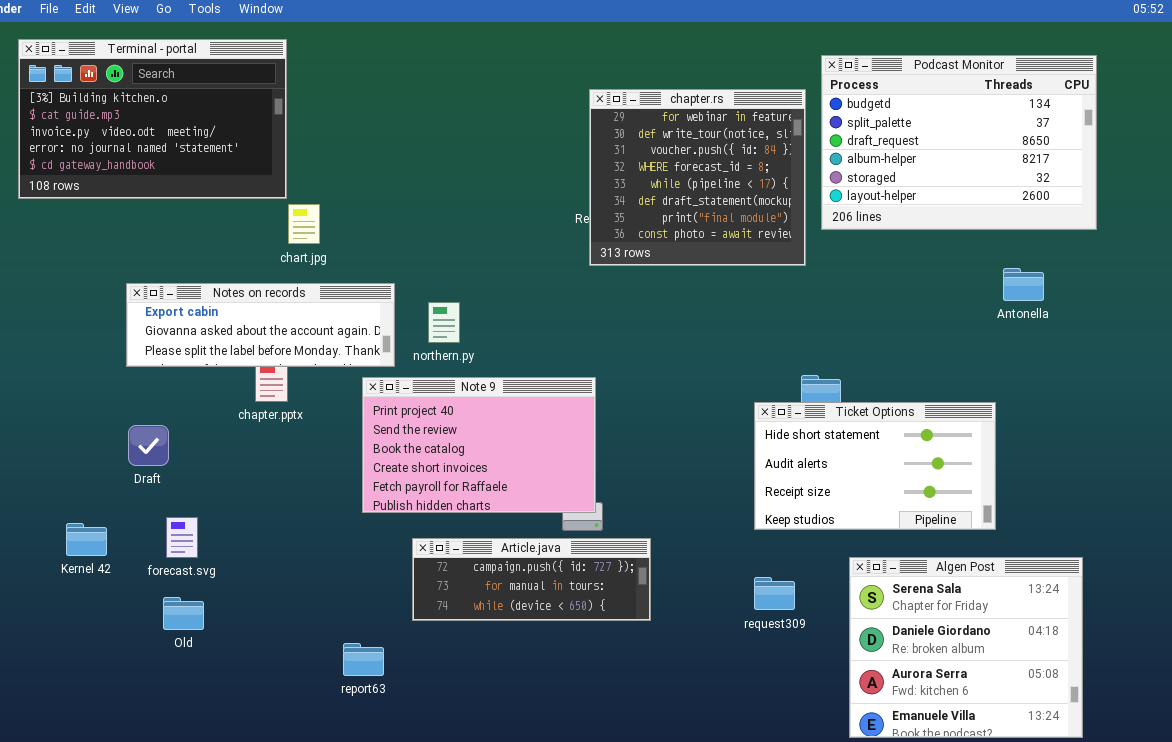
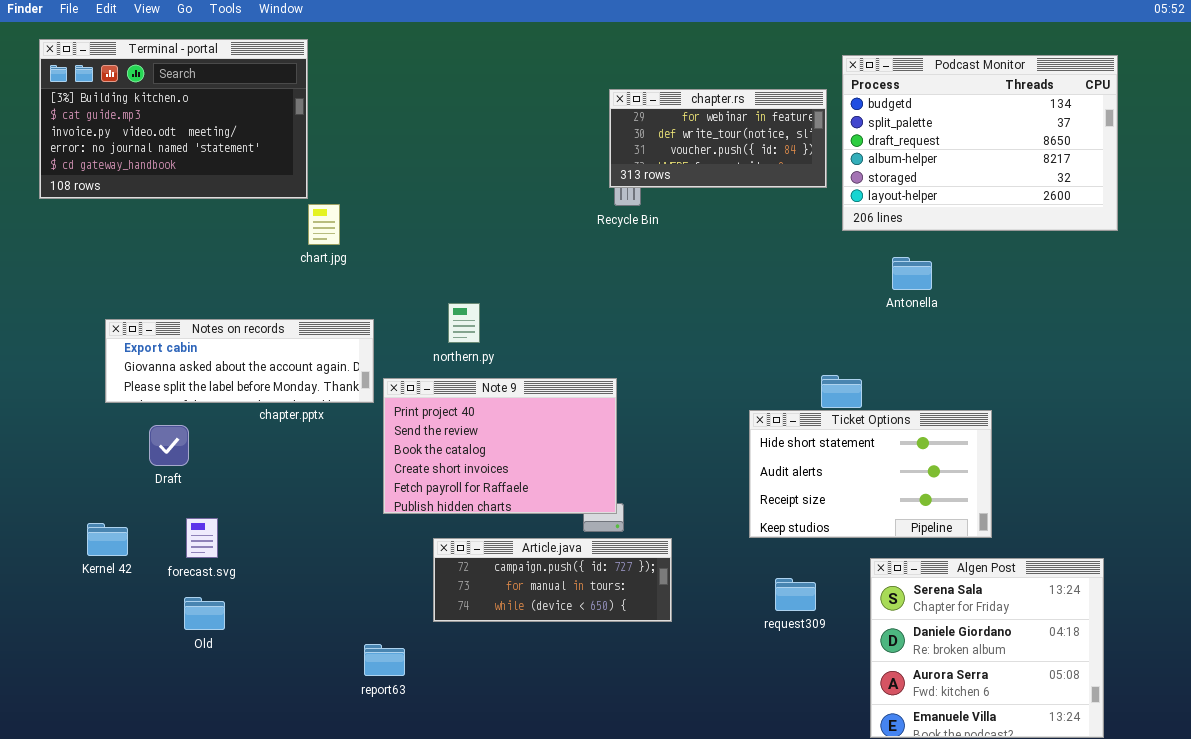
chapter.rs: [589,89,806,266] -> [609,89,827,188], resized
Antonella: [1003,268,1044,301] -> [892,257,932,290], moved
Notes on records: [126,283,395,367] -> [105,319,374,403], moved
Ticket Options: [754,402,996,530] -> [749,410,992,538], moved

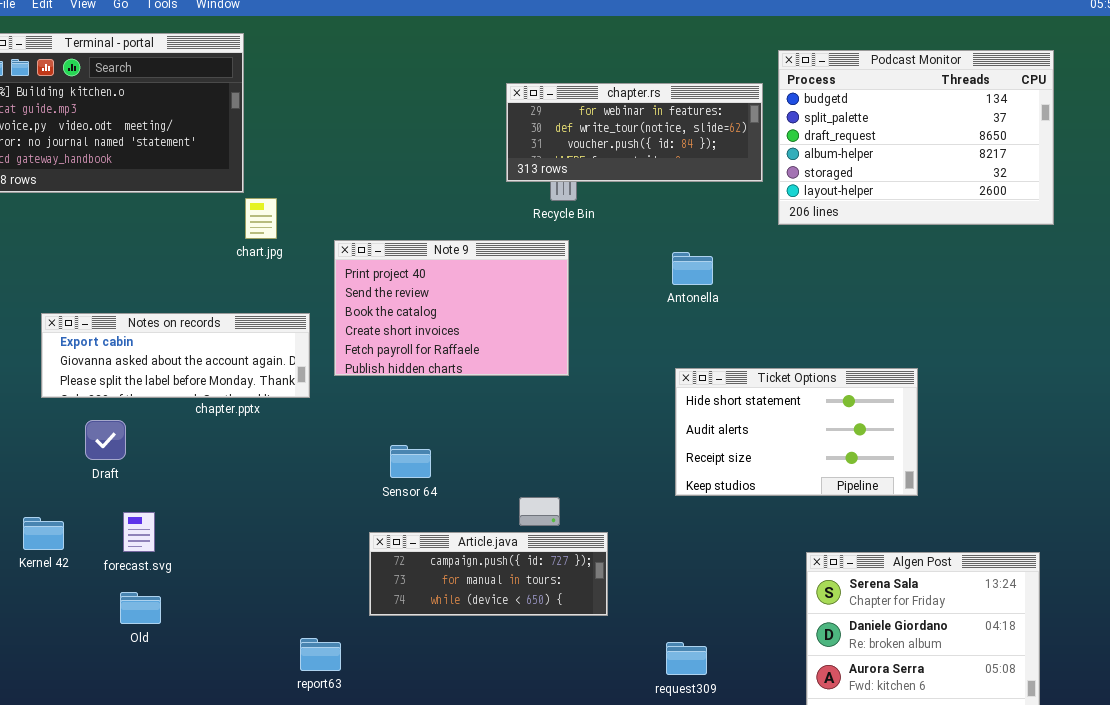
chapter.rs: [609,89,827,188] -> [506,83,763,182], resized
Antonella: [892,257,932,290] -> [672,252,713,285], moved
Note 9: [383,378,617,514] -> [334,240,569,376], moved
Ticket Options: [749,410,992,538] -> [675,368,918,496], moved
request309: [775,578,816,611] -> [666,642,707,675], moved

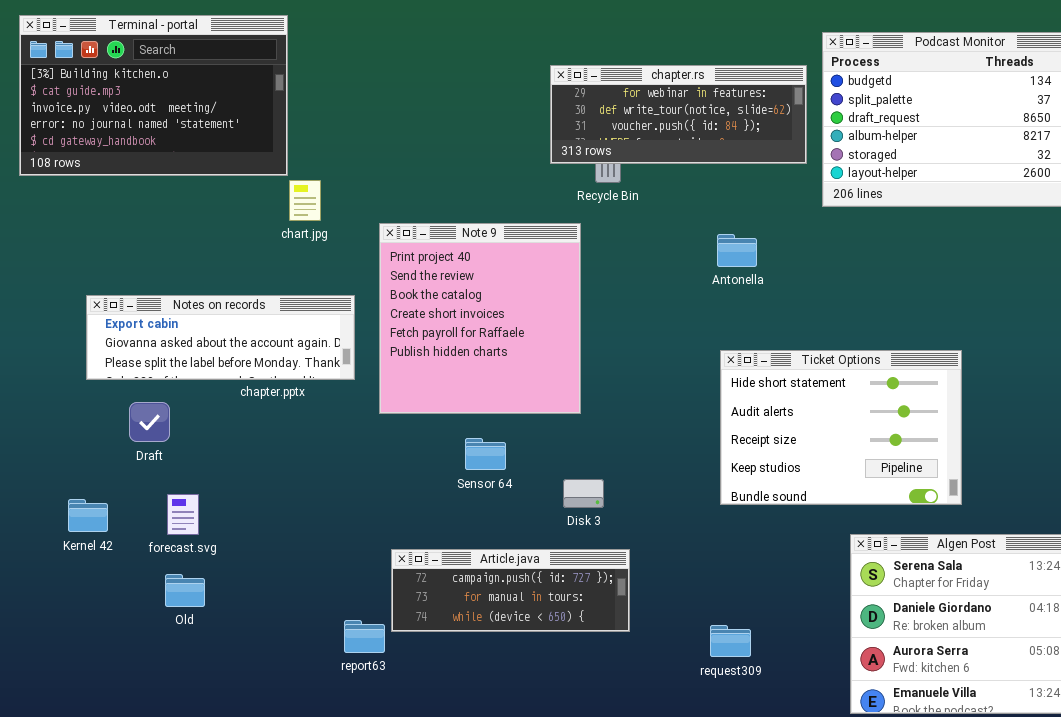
Note 9: [334,240,569,376] -> [379,223,581,414], resized
Ticket Options: [675,368,918,496] -> [720,350,962,505], resized
Sensor 64: [390,445,431,478] -> [465,438,506,470], moved
Article.java: [369,532,608,616] -> [391,549,630,632], moved

